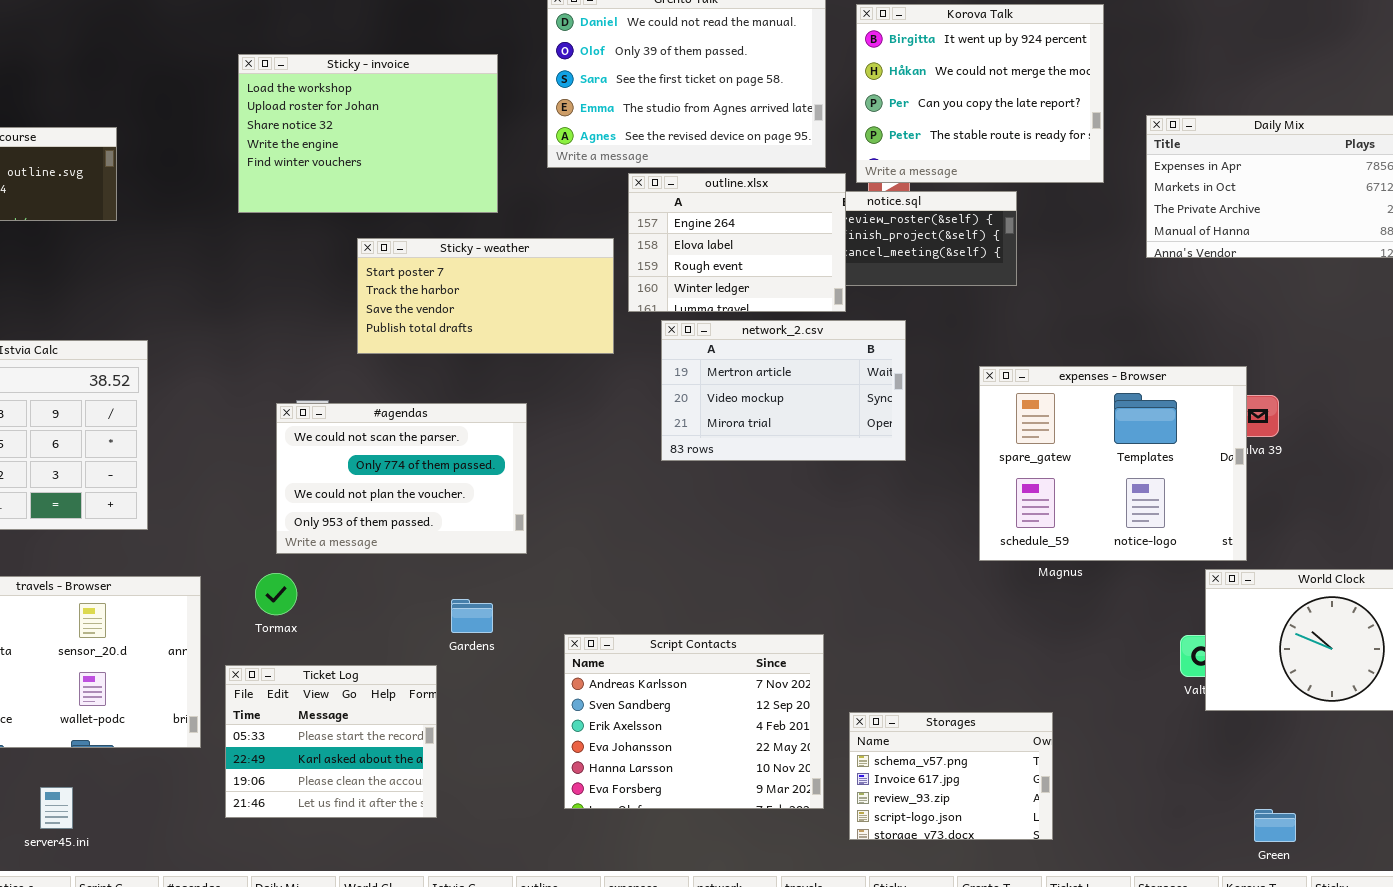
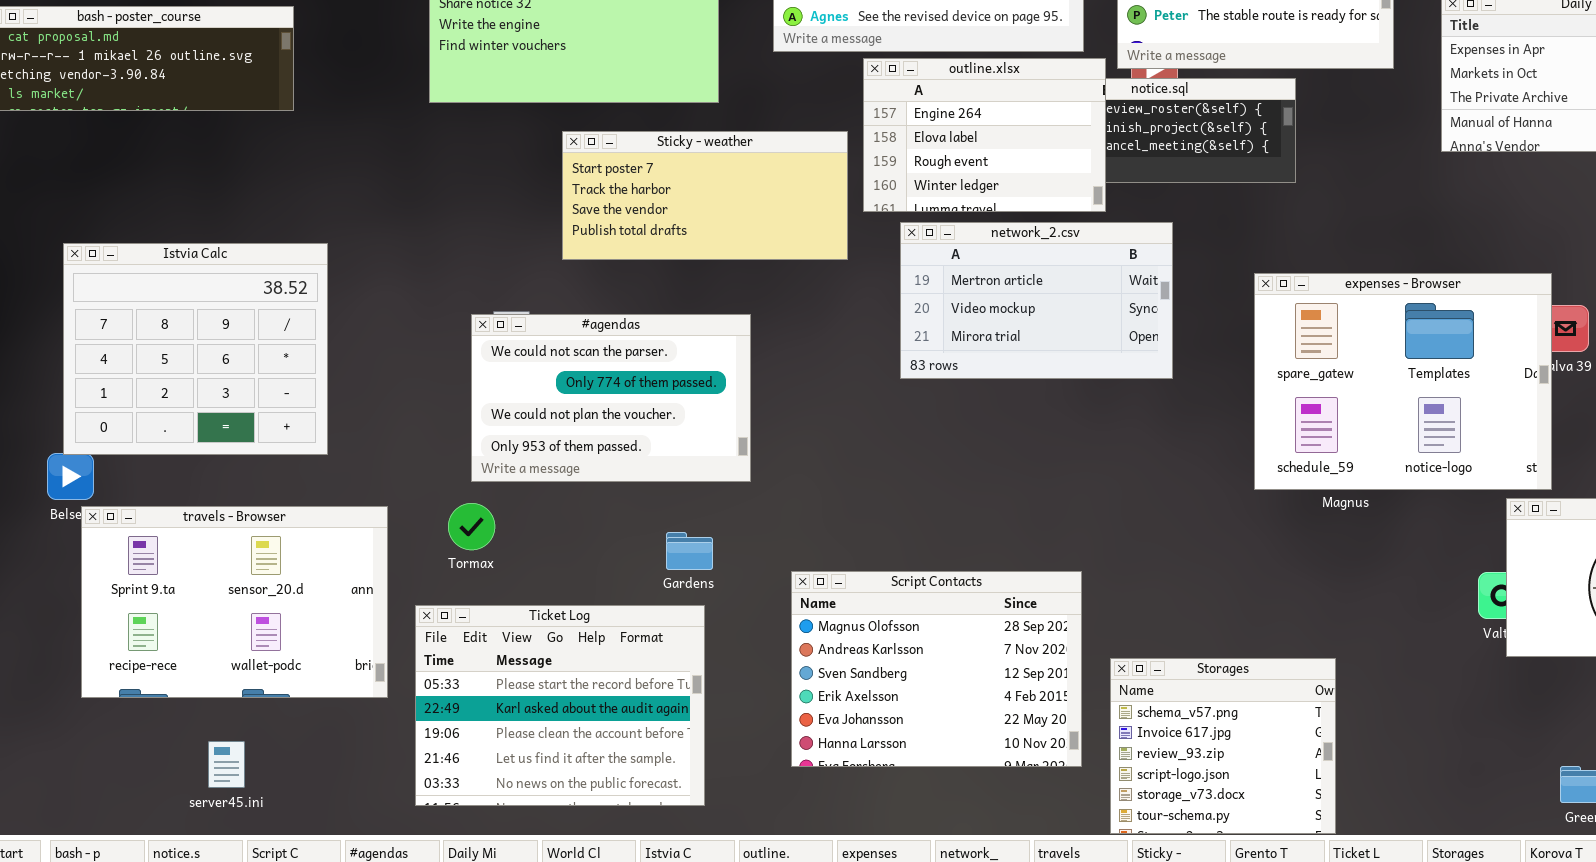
Script Contacts: [564,634,824,809] -> [791,571,1082,767], scrolled up 1 row
Ticket Log: [225,665,437,818] -> [415,605,705,806], resized
Storages: [849,712,1053,840] -> [1110,658,1336,834], resized

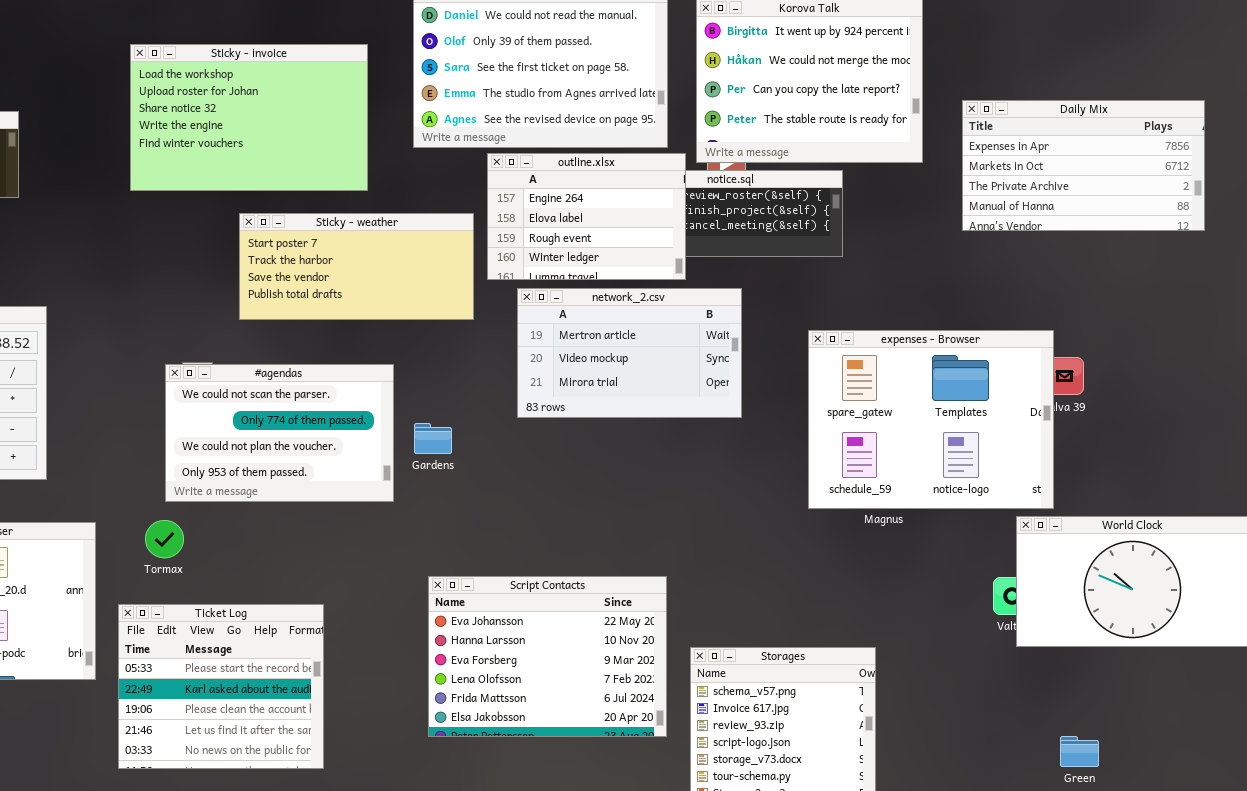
Gardens: [666,532,713,570] -> [414,423,452,454], moved
Script Contacts: [791,571,1082,767] -> [428,576,667,737], scrolled down 4 rows
Ticket Log: [415,605,705,806] -> [118,604,324,769], resized

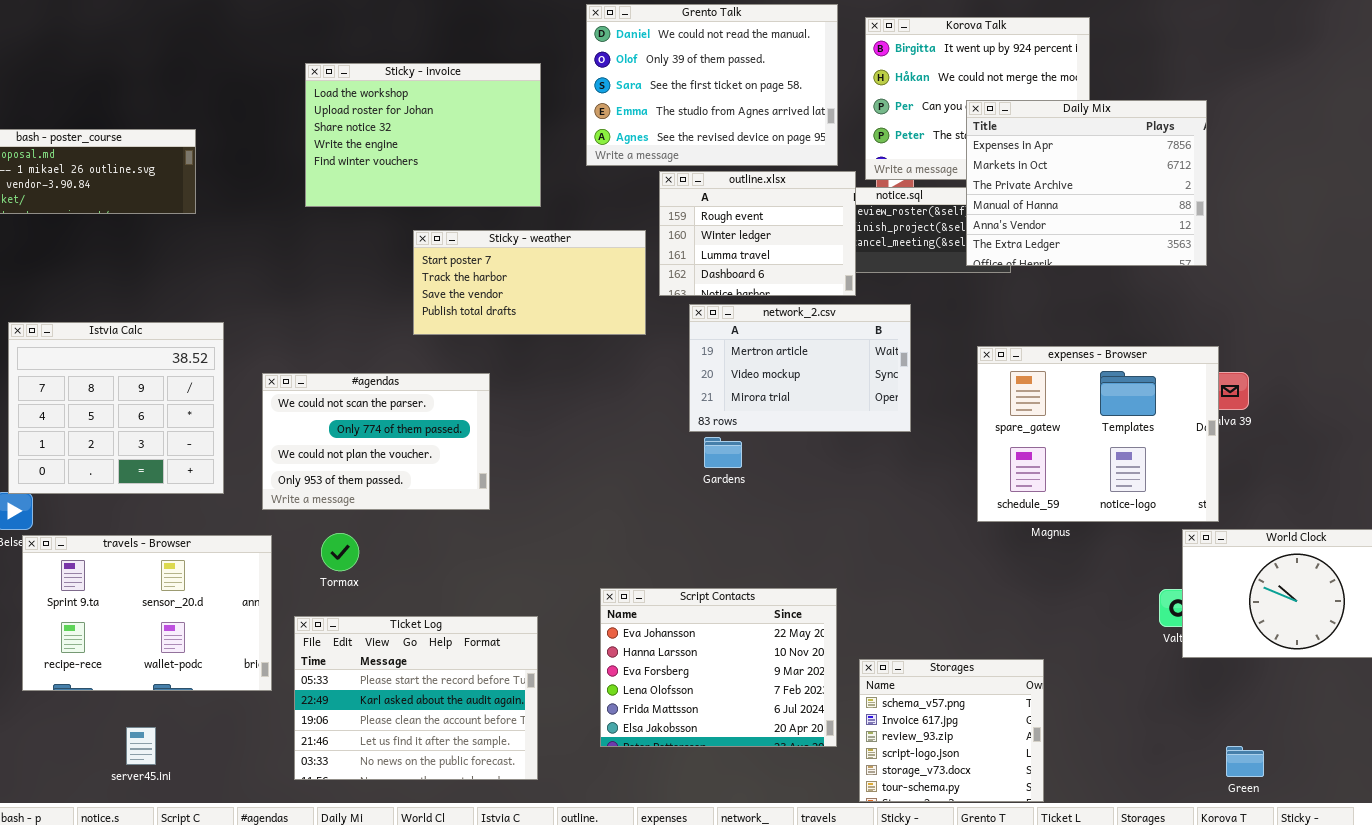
Daily Mix: [962,100,1205,231] -> [966,100,1207,266], moved, resized
outline.xlsx: [487,153,686,280] -> [659,171,856,296], scrolled down 2 rows
#agendas: [165,364,394,502] -> [262,373,490,510], moved
Gardens: [414,423,452,454] -> [704,437,742,468], moved
Ticket Log: [118,604,324,769] -> [294,616,538,780], resized

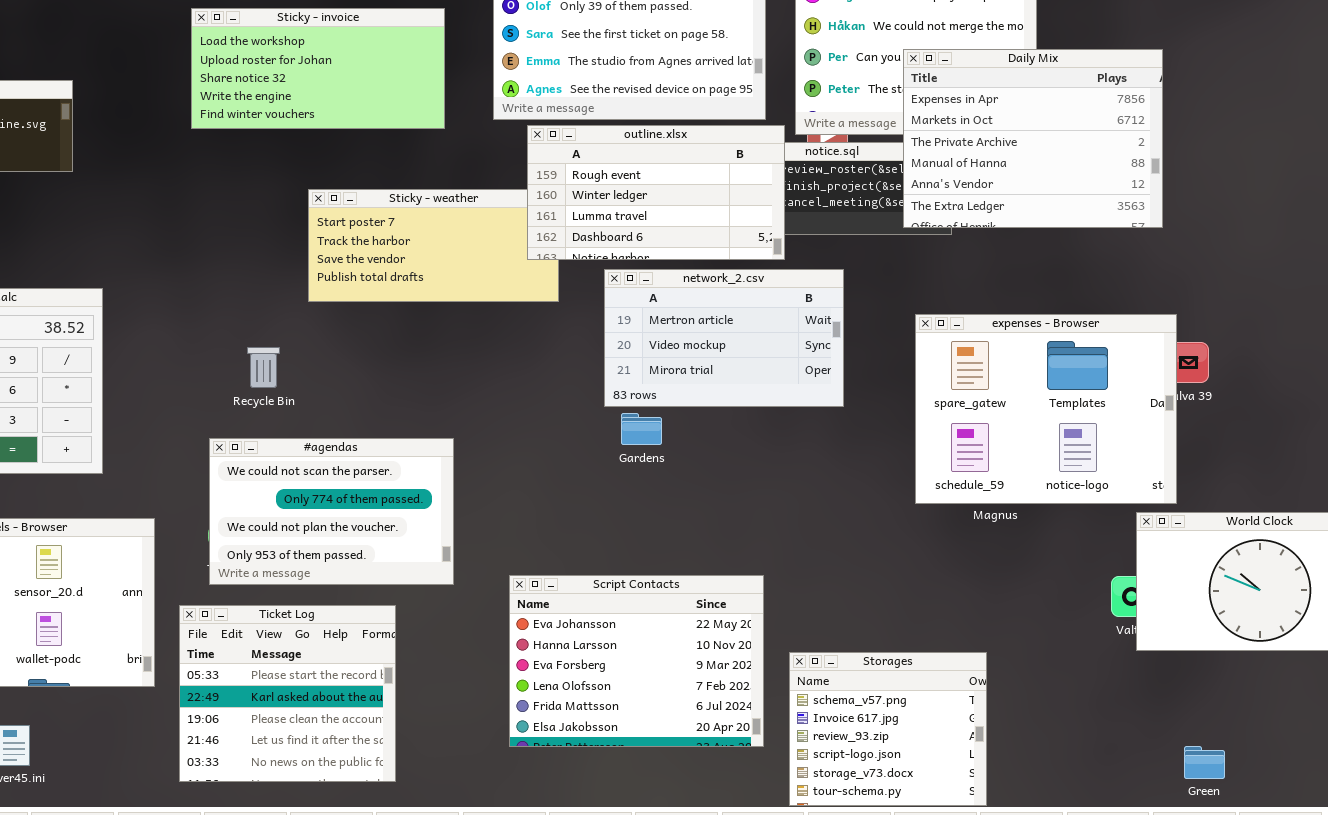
Sticky - invoice: [305,63,541,207] -> [191,8,445,129], resized
outline.xlsx: [659,171,856,296] -> [527,125,785,260], resized
#agendas: [262,373,490,510] -> [209,438,454,585], moved
Ticket Log: [294,616,538,780] -> [179,605,396,782], resized

